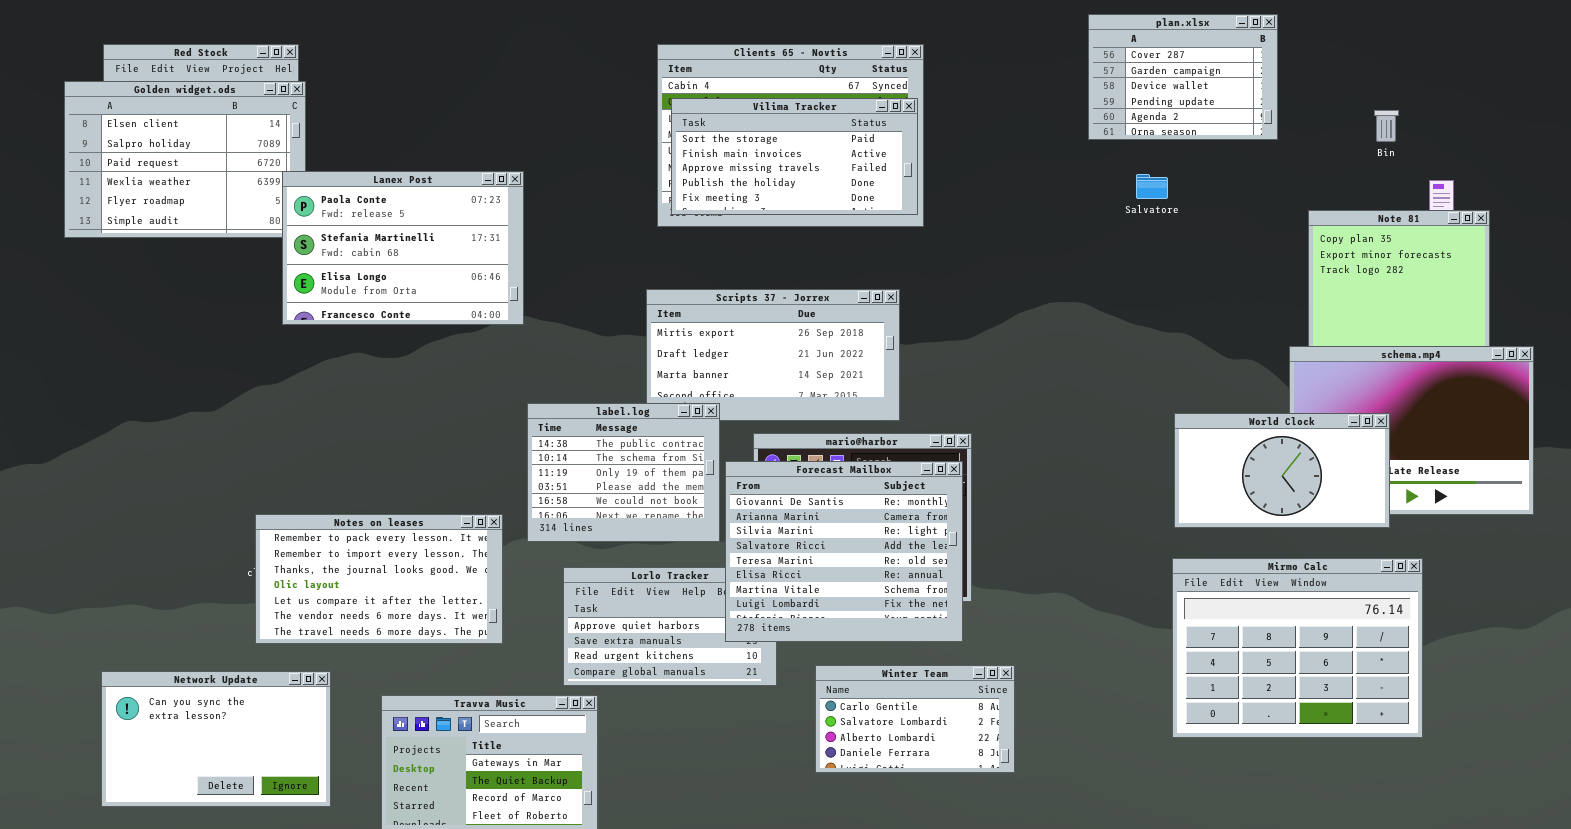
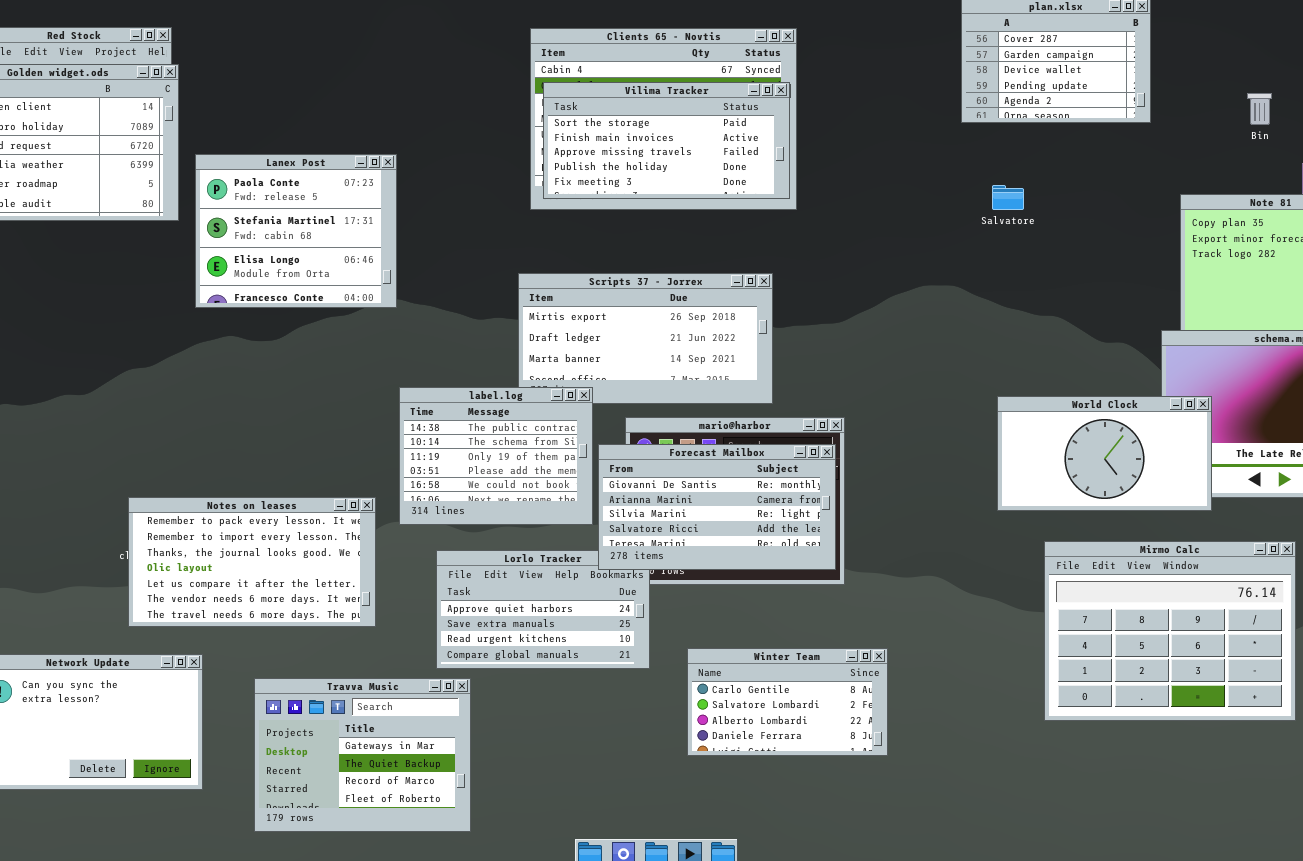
Lanex Post: [282,171,524,325] -> [195,154,397,308], resized
Salvatore: [1136,174,1168,199] -> [992,185,1024,210], moved
World Clock: [1174,413,1390,528] -> [997,396,1212,511], moved
Forecast Mailbox: [725,461,963,642] -> [598,444,836,570], resized

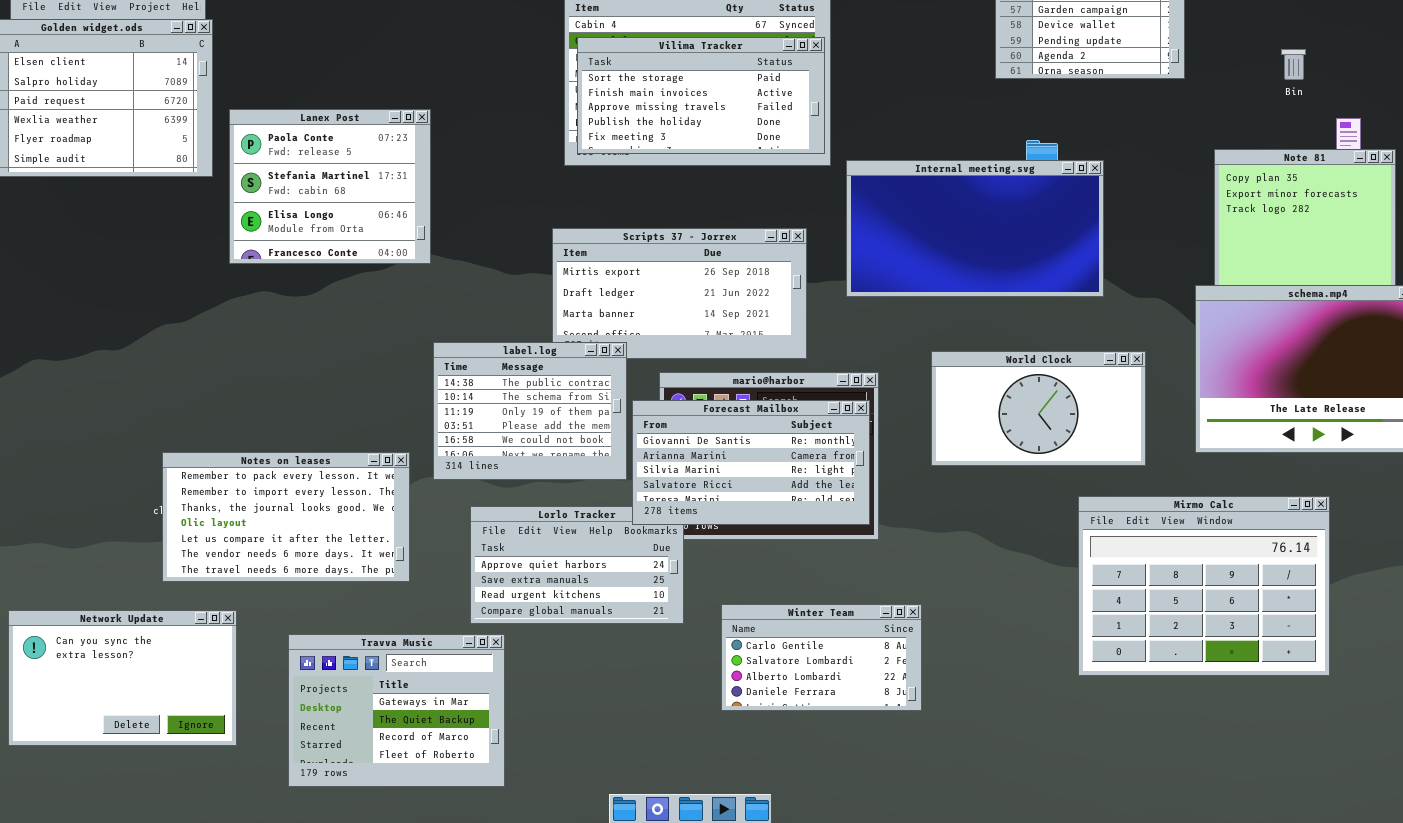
Internal meeting.svg: none -> [846,160,1104,297], opened
World Clock: [997,396,1212,511] -> [931,351,1146,466], moved

